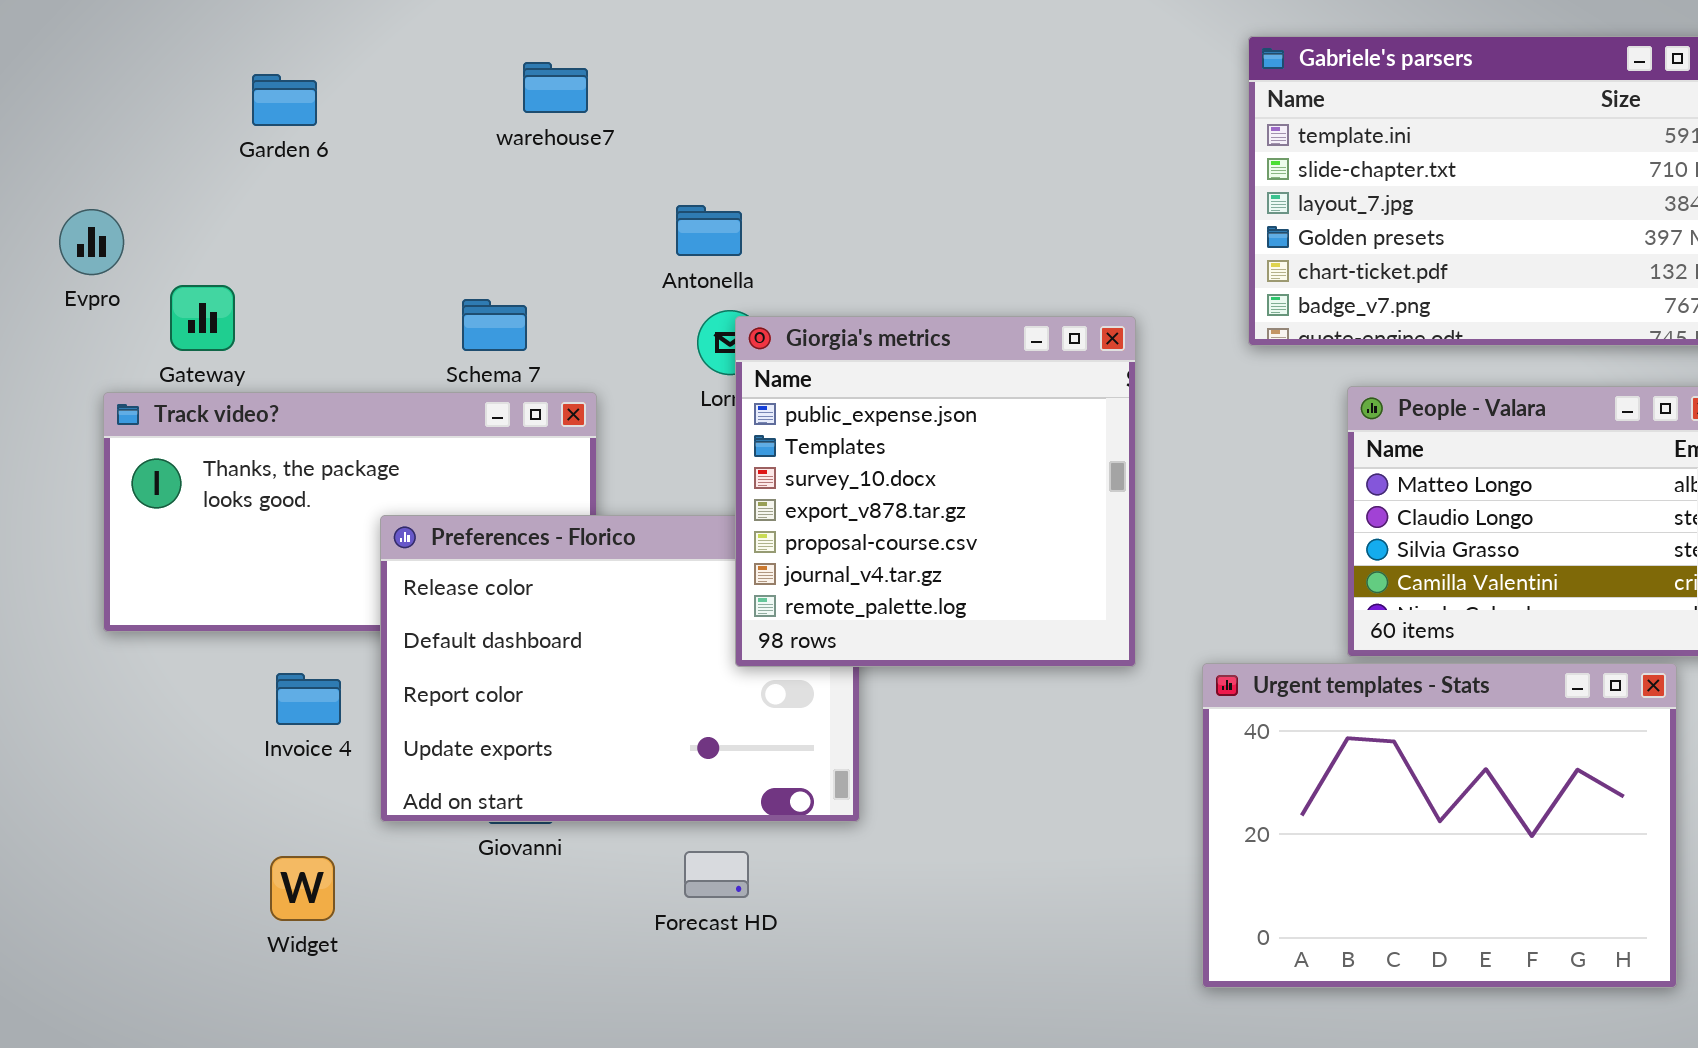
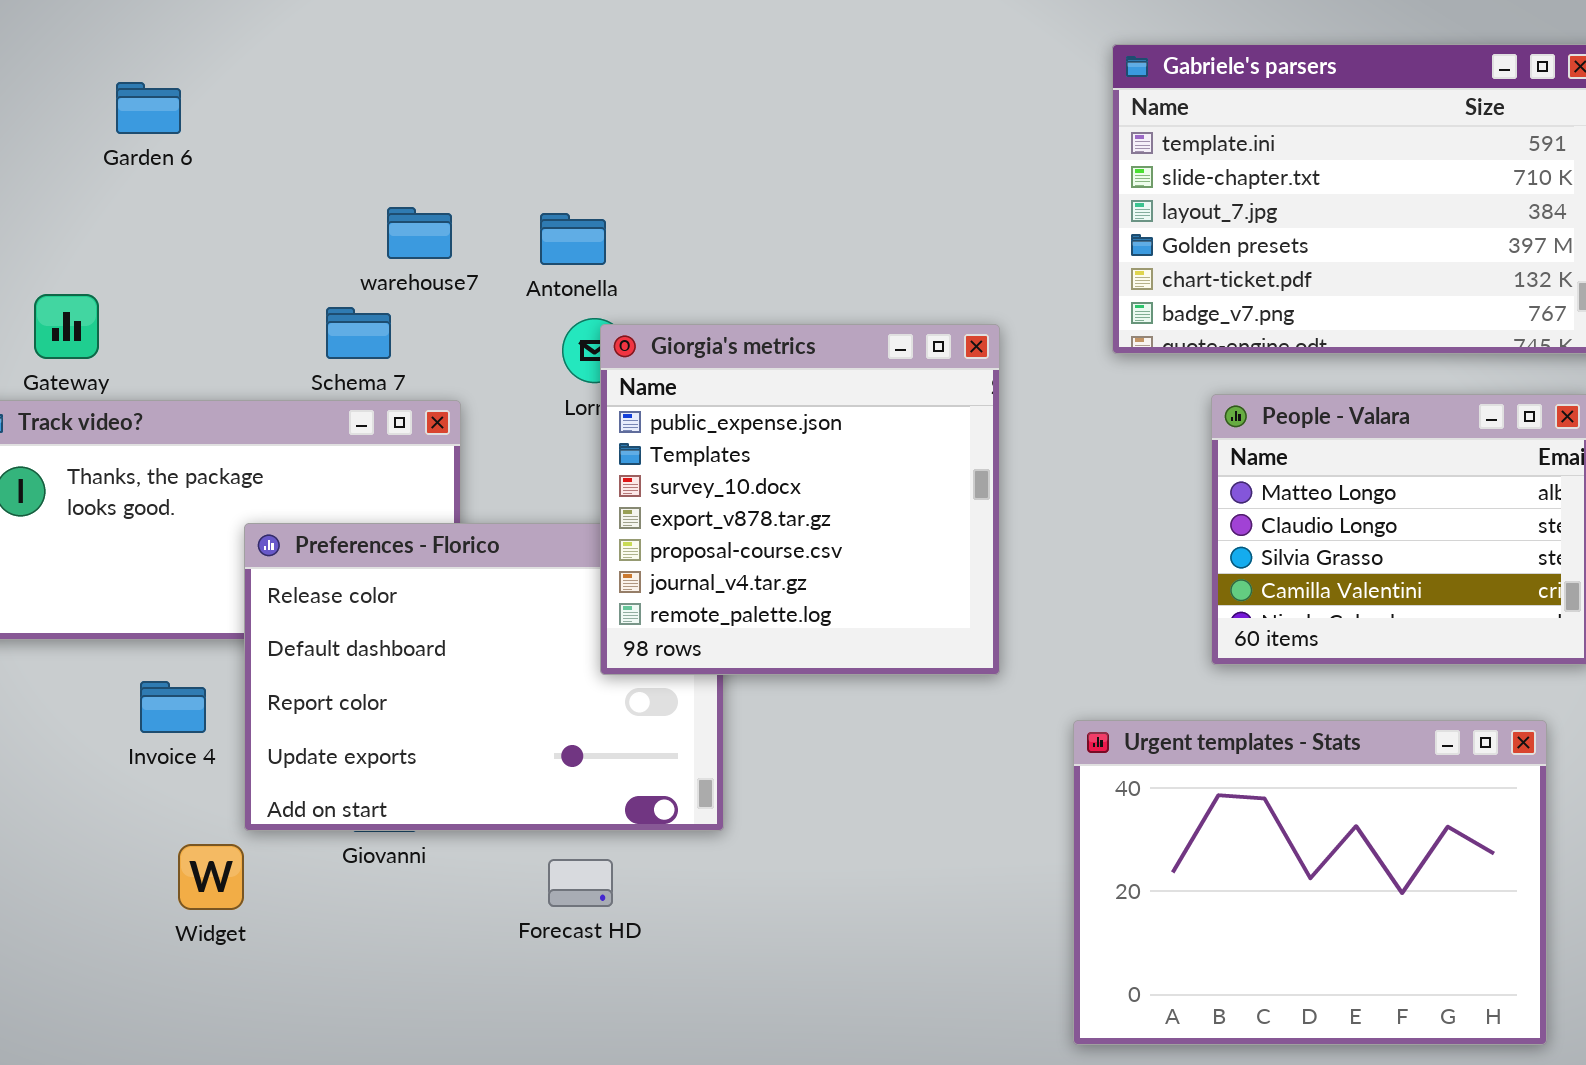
warehouse7: [523,62,588,113] -> [387,207,452,259], moved
Urgent templates - Stats: [1202,663,1677,988] -> [1073,720,1547,1045], moved
Widget: [270,856,335,921] -> [178,844,244,910], moved

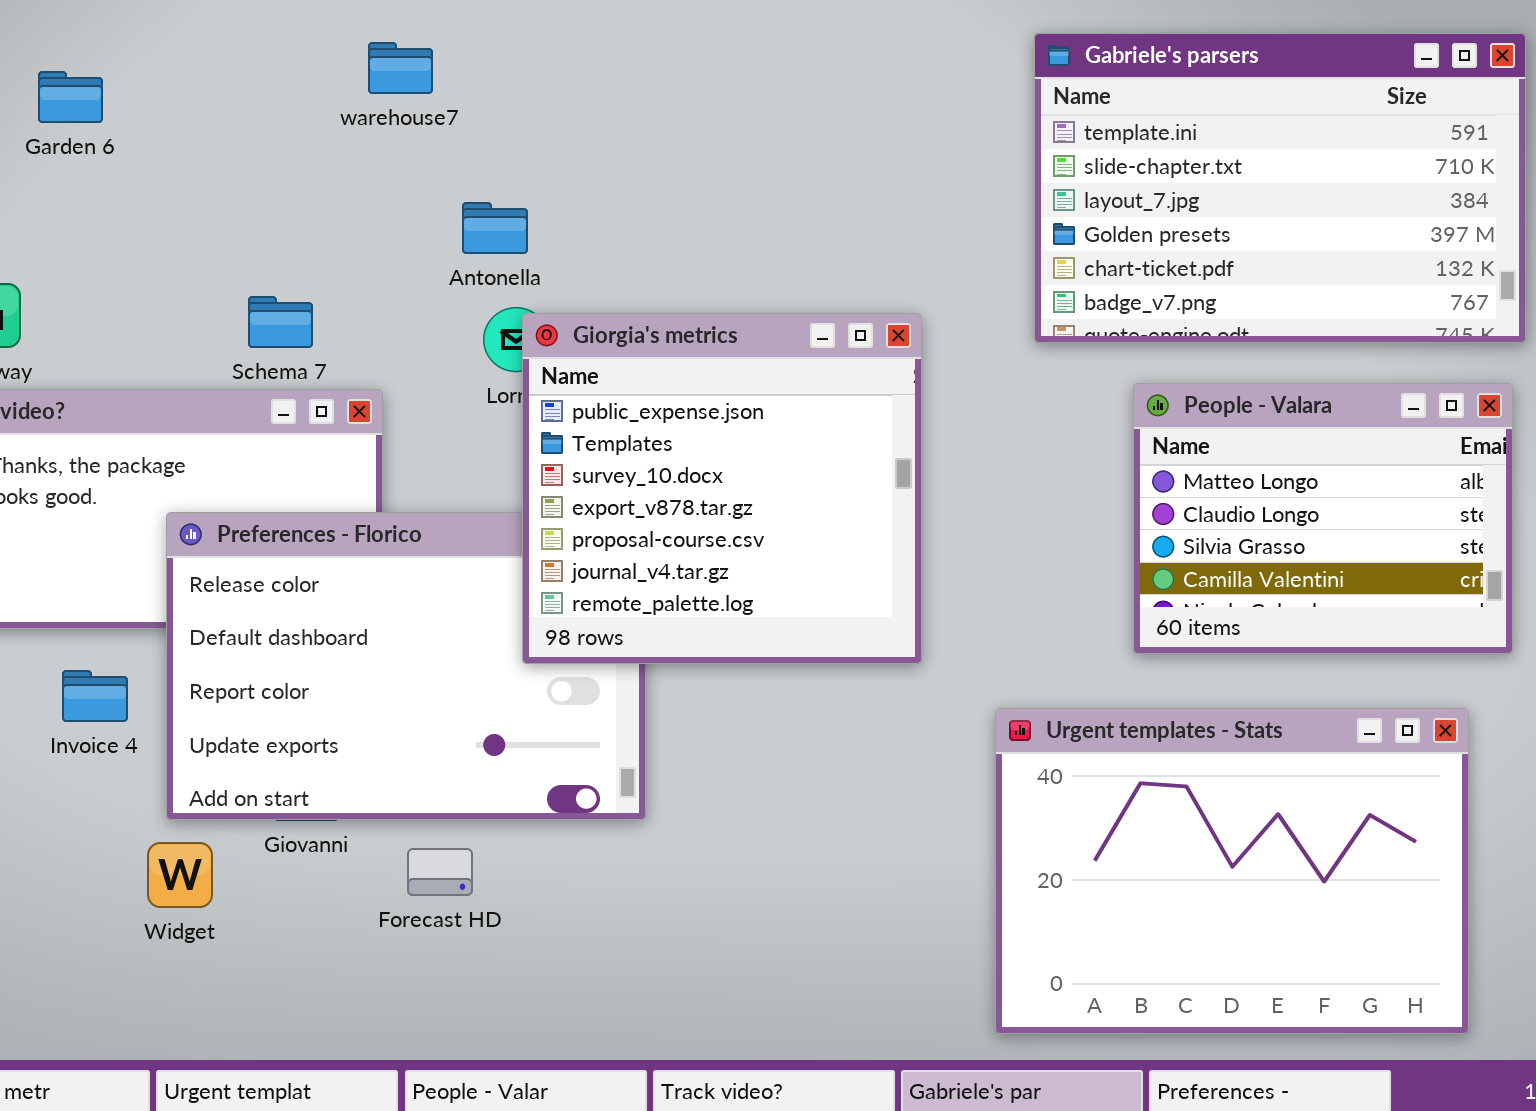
warehouse7: [387,207,452,259] -> [368,42,433,94], moved
Widget: [178,844,244,910] -> [147,842,213,908], moved
Forecast HD: [548,859,613,907] -> [407,848,473,896], moved

